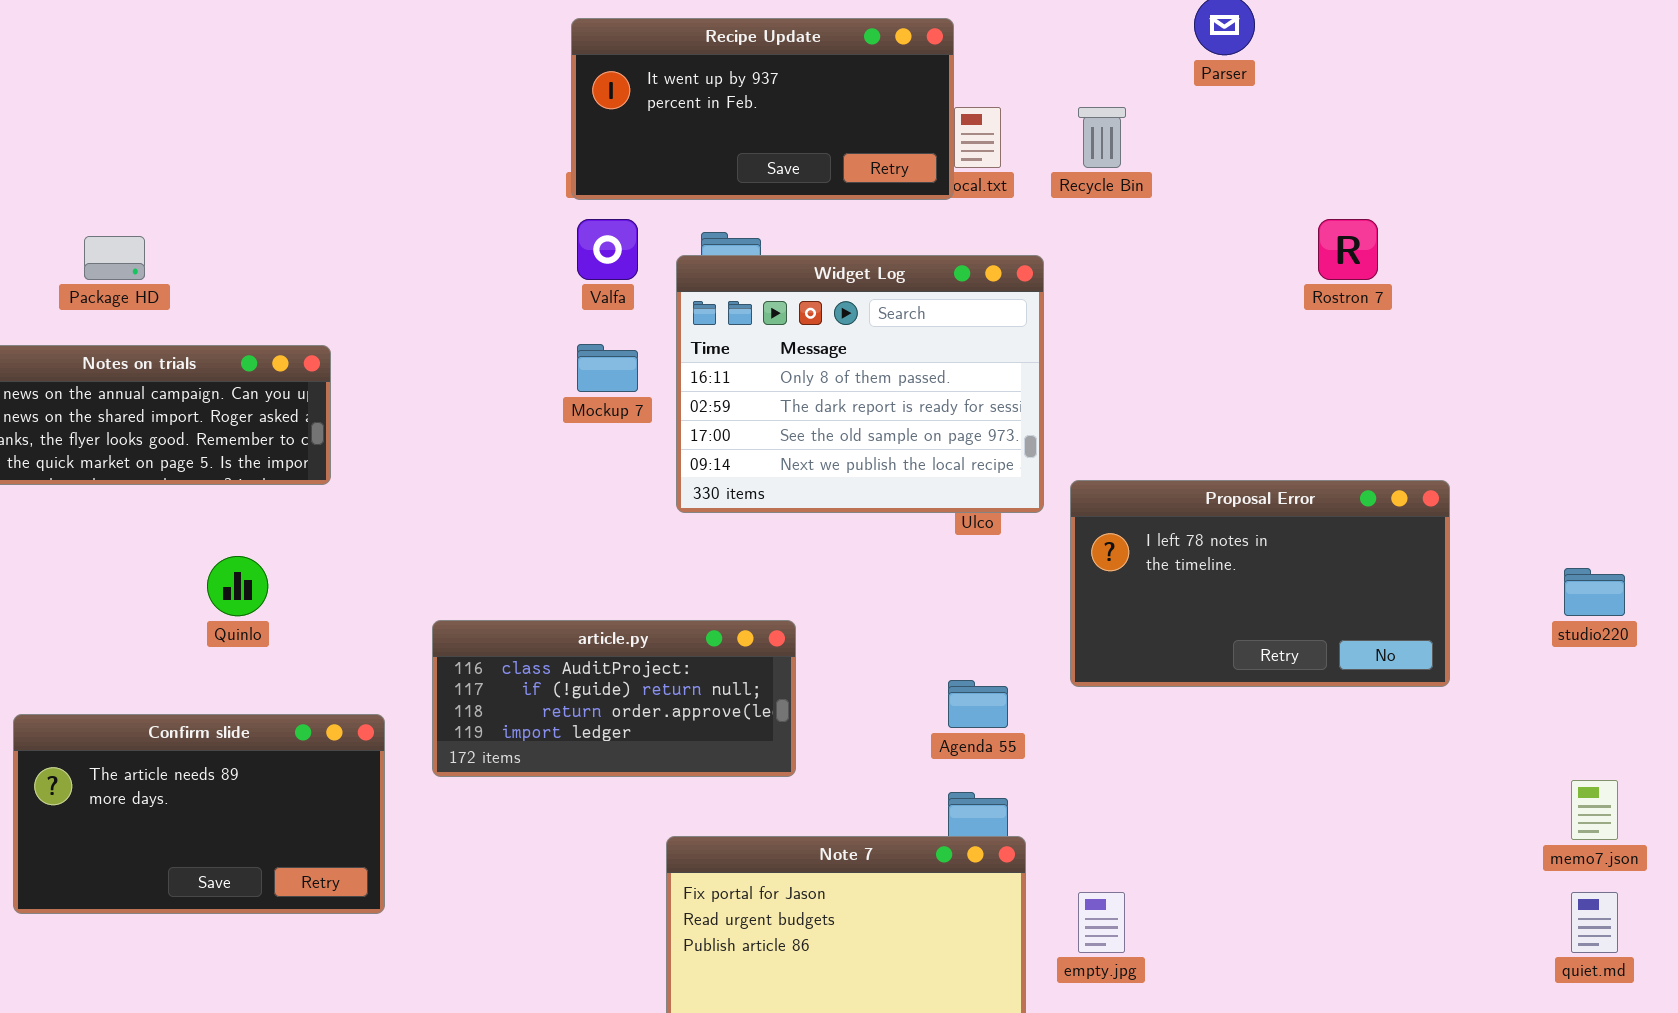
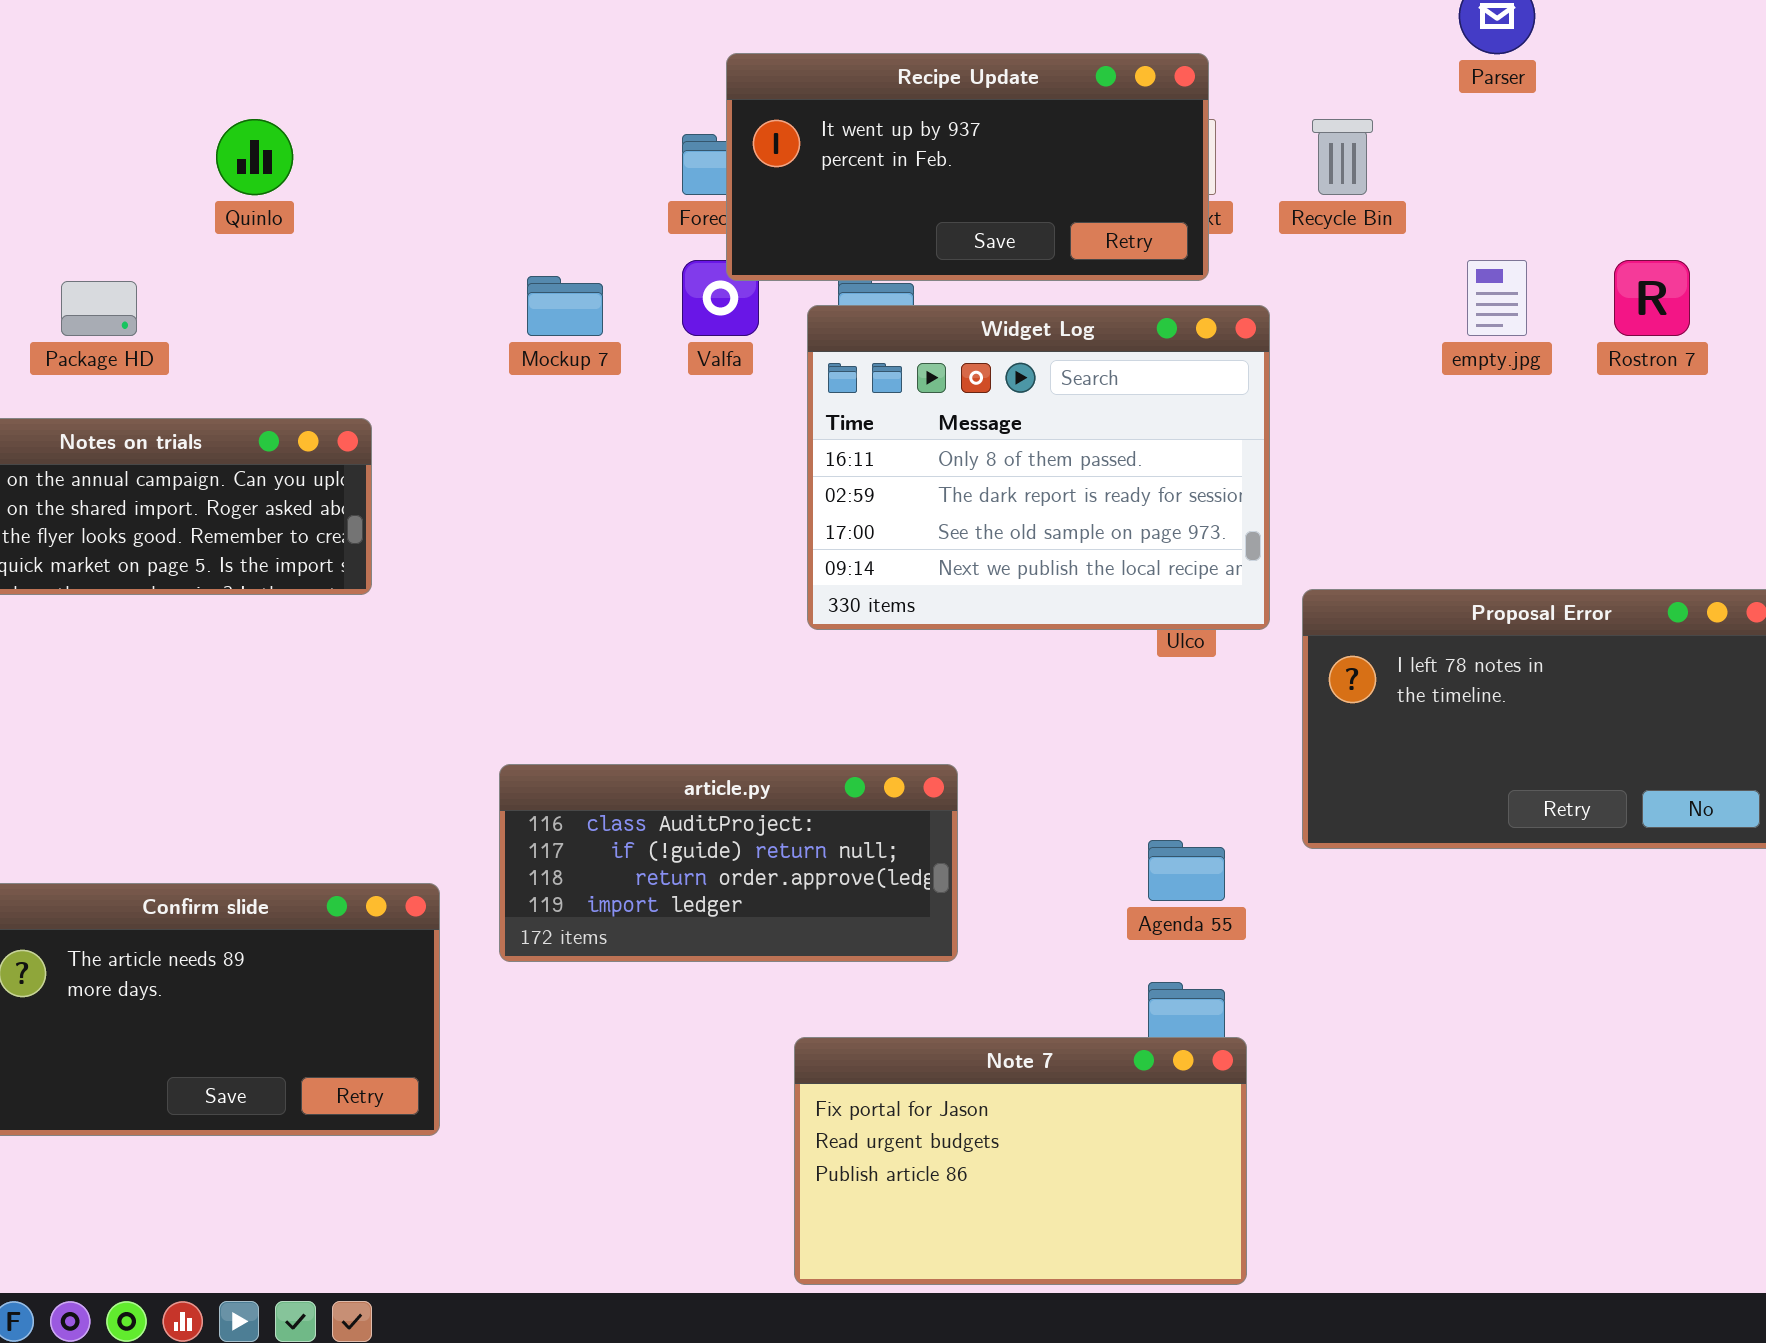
Recipe Update: [571,18,954,200] -> [726,53,1209,281], moved
Mockup 7: [577,344,638,392] -> [527,276,603,336], moved
Quinlo: [207,556,268,616] -> [216,119,293,195], moved
empty.jpg: [1078,892,1125,953] -> [1467,260,1527,336], moved

